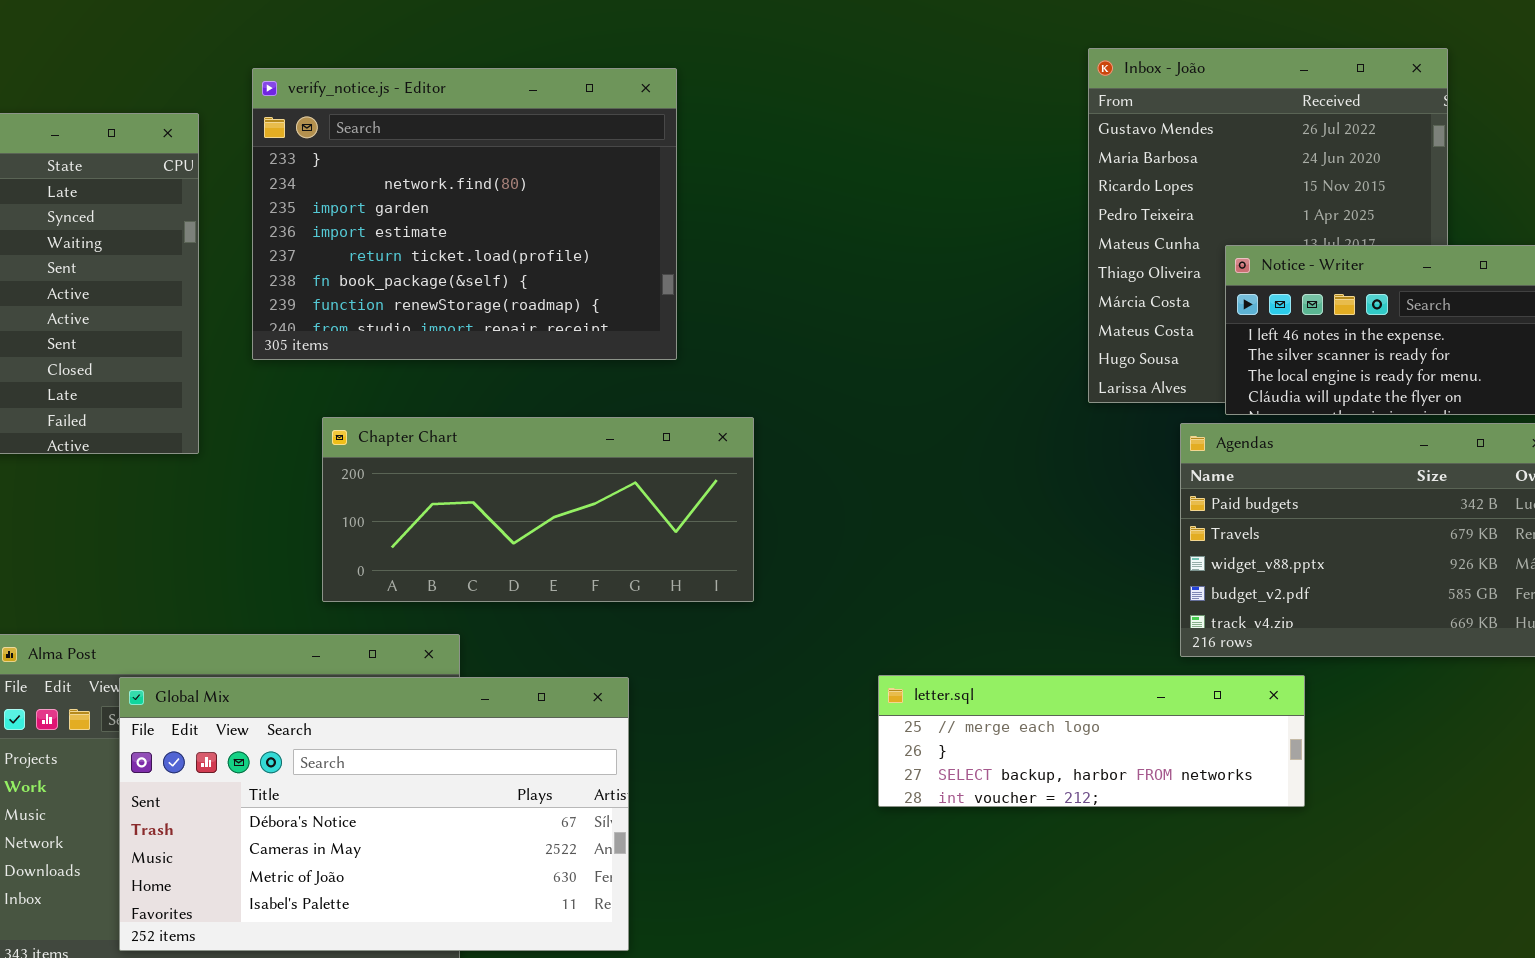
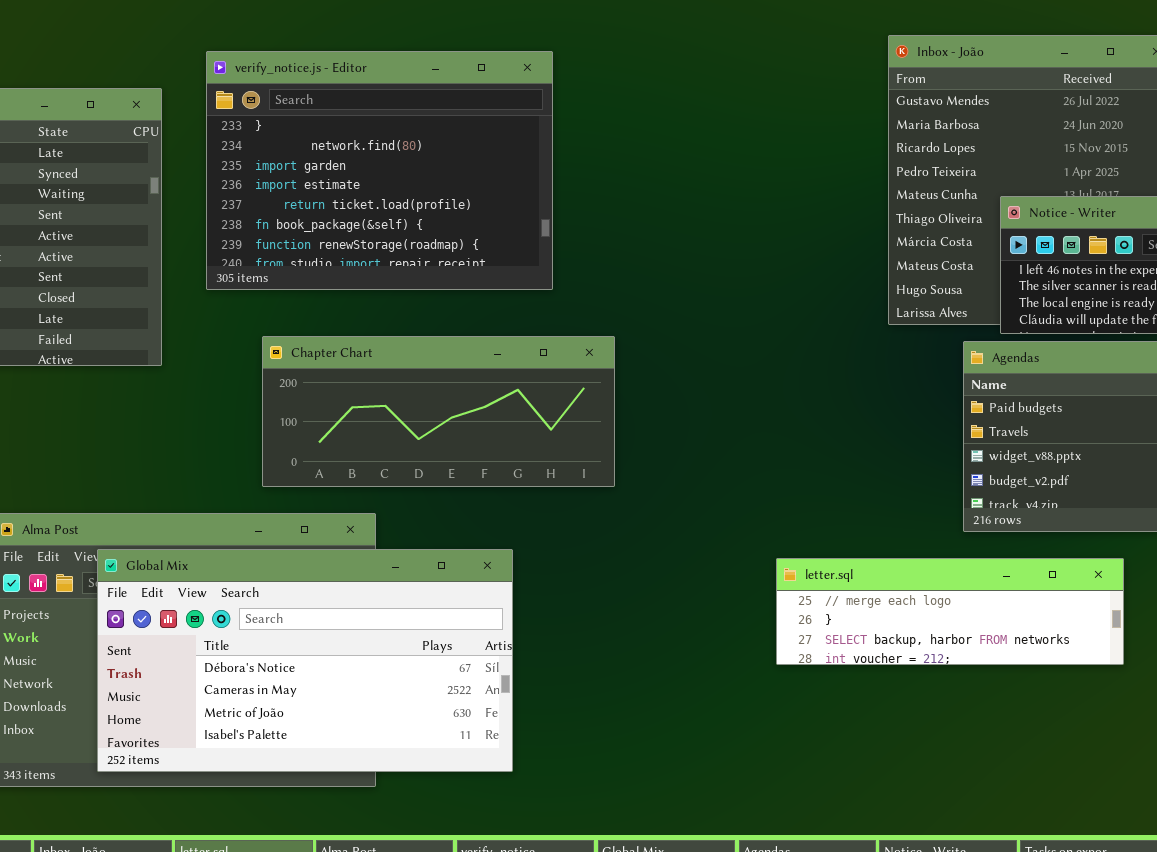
letter.sql: [878,675,1305,807] -> [776,558,1124,665], moved

